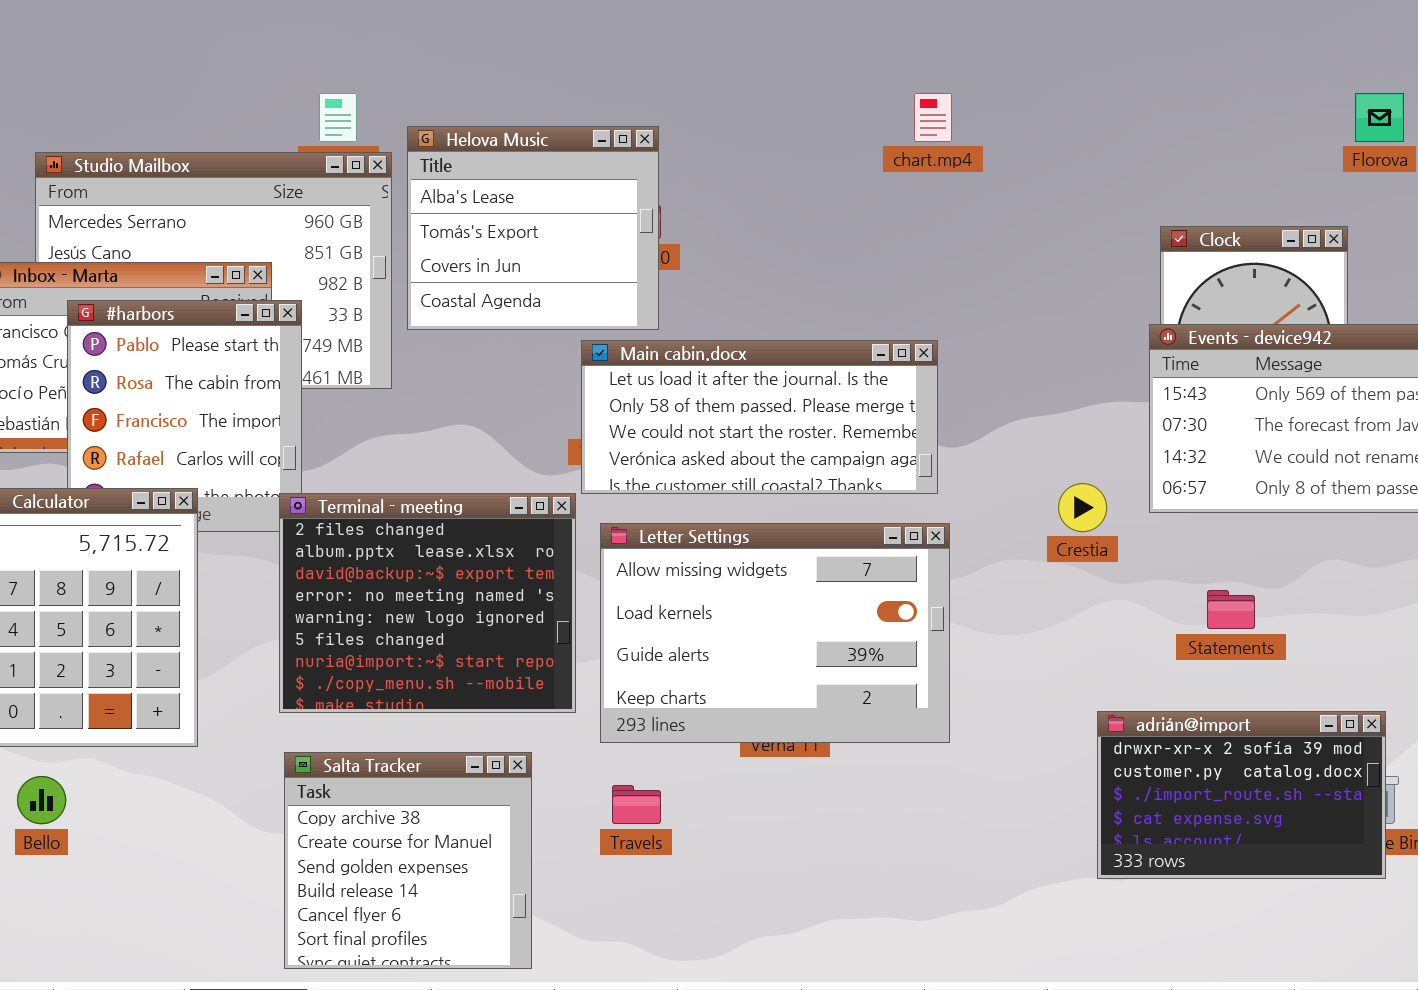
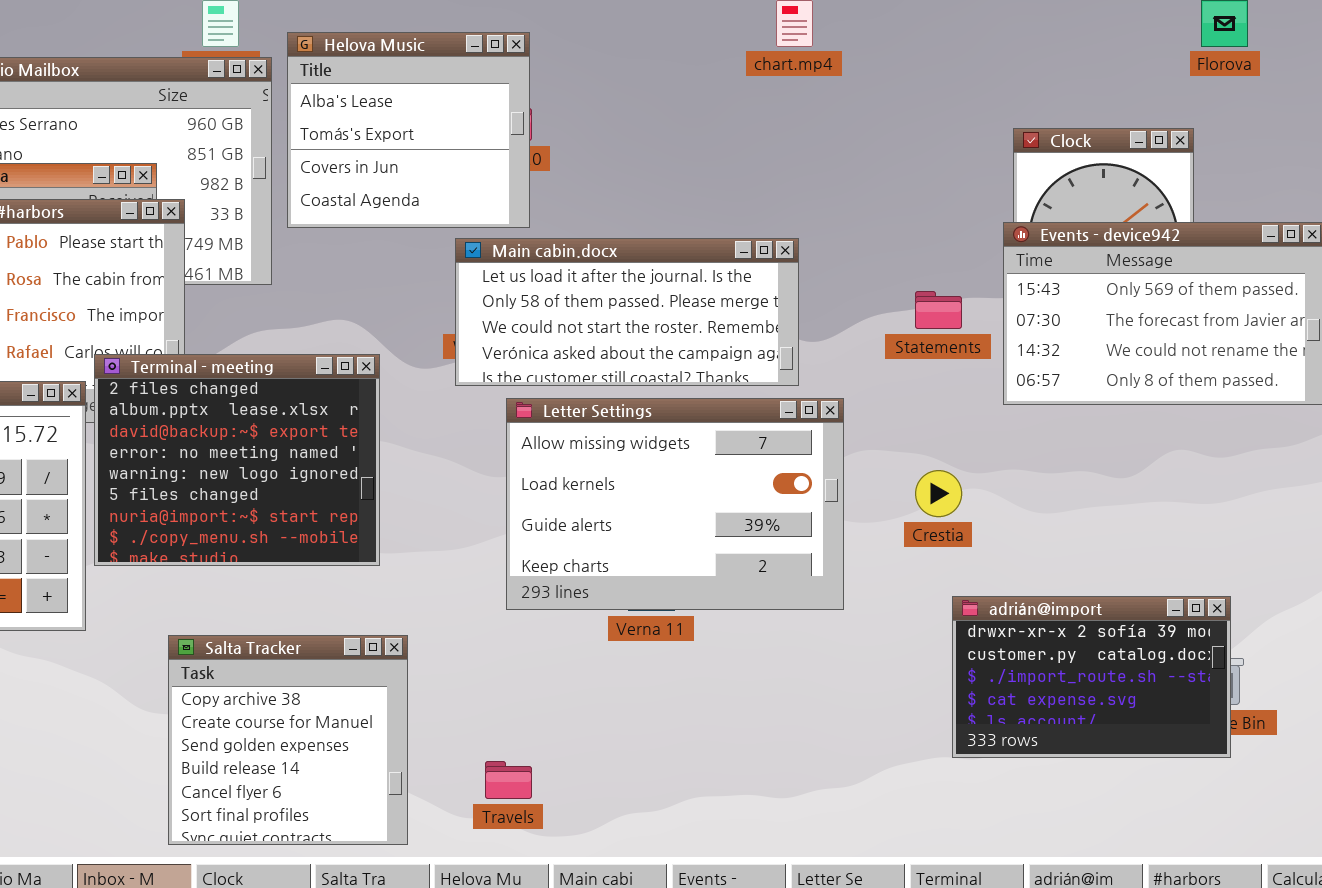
Crestia: [1058,483,1107,532] -> [915,470,962,517], moved
Terminal - meeting: [279,493,576,713] -> [94,354,380,566], moved
Letter Settings: [600,523,950,743] -> [506,398,844,610], moved
Statements: [1207,590,1255,629] -> [915,291,962,329], moved
Travels: [612,785,661,824] -> [485,761,532,799], moved

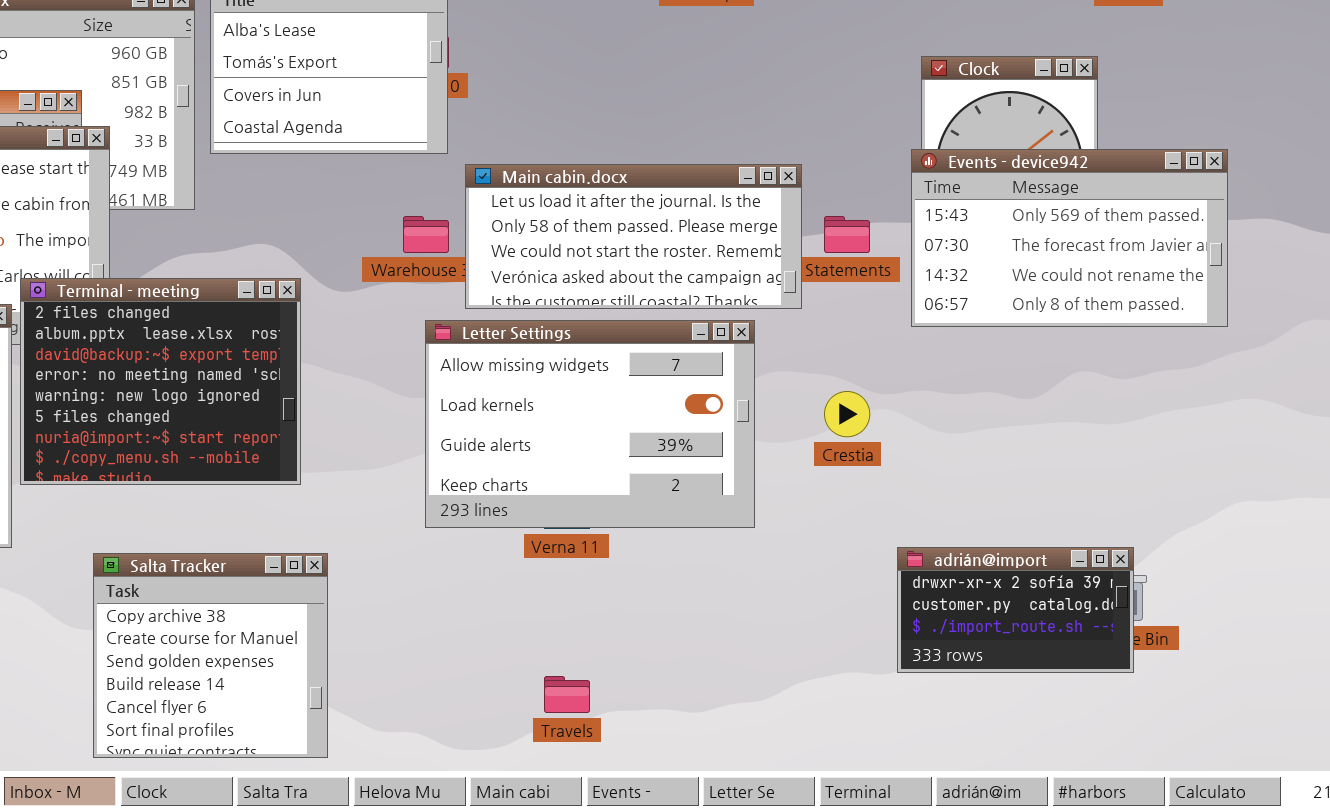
Main cabin.docx: [455,238,799,386] -> [465,164,802,309], moved
adrián@import: [952,596,1231,758] -> [897,547,1134,673], resized
Travels: [485,761,532,799] -> [544,676,590,713], moved

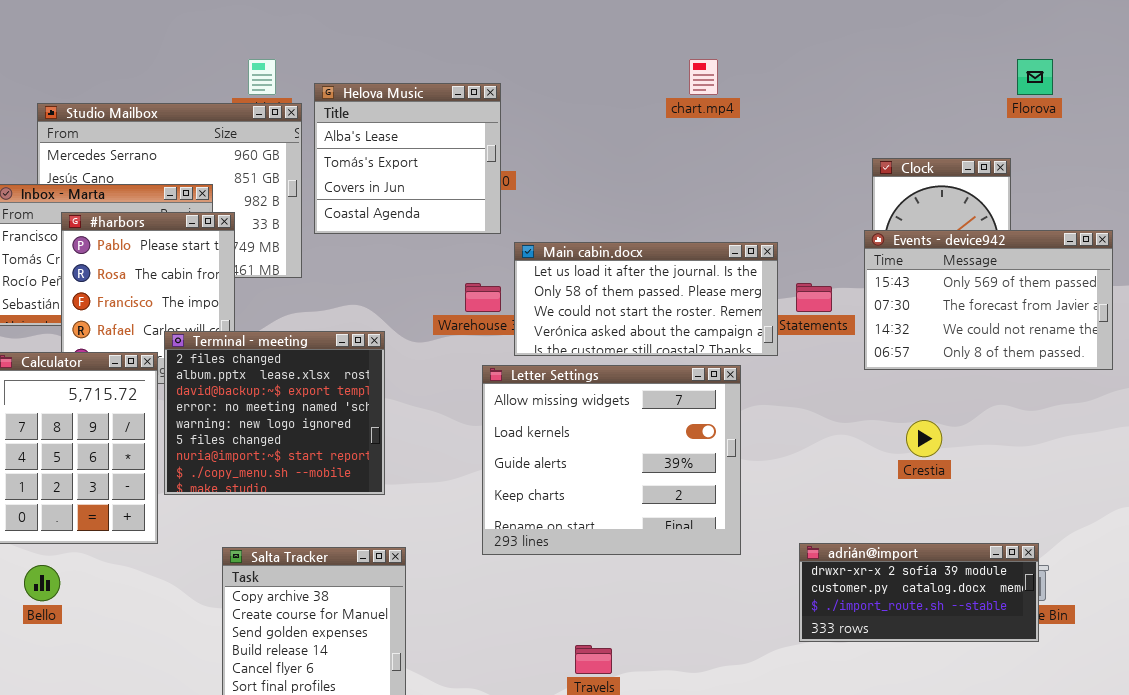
Letter Settings: [425,320,755,528] -> [482,365,741,555], resized
Crestia: [824,391,870,437] -> [906,420,942,457], moved
adrián@import: [897,547,1134,673] -> [799,543,1039,642], resized

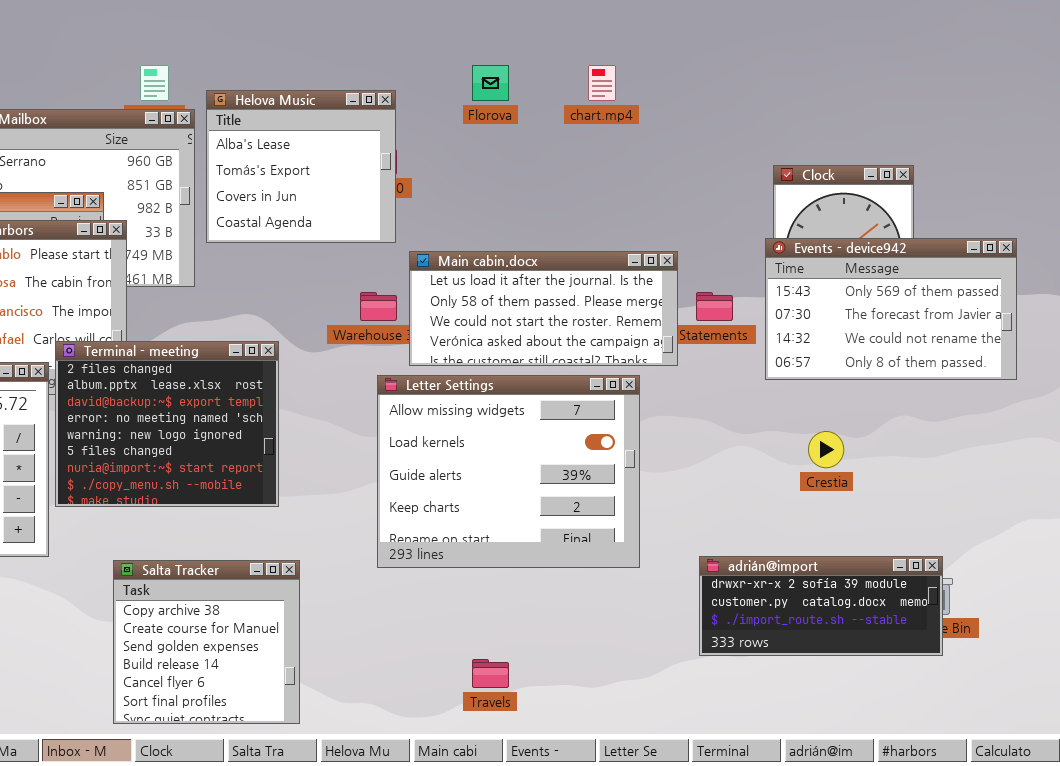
Florova: [1017,59,1053,95] -> [472,65,509,101], moved

